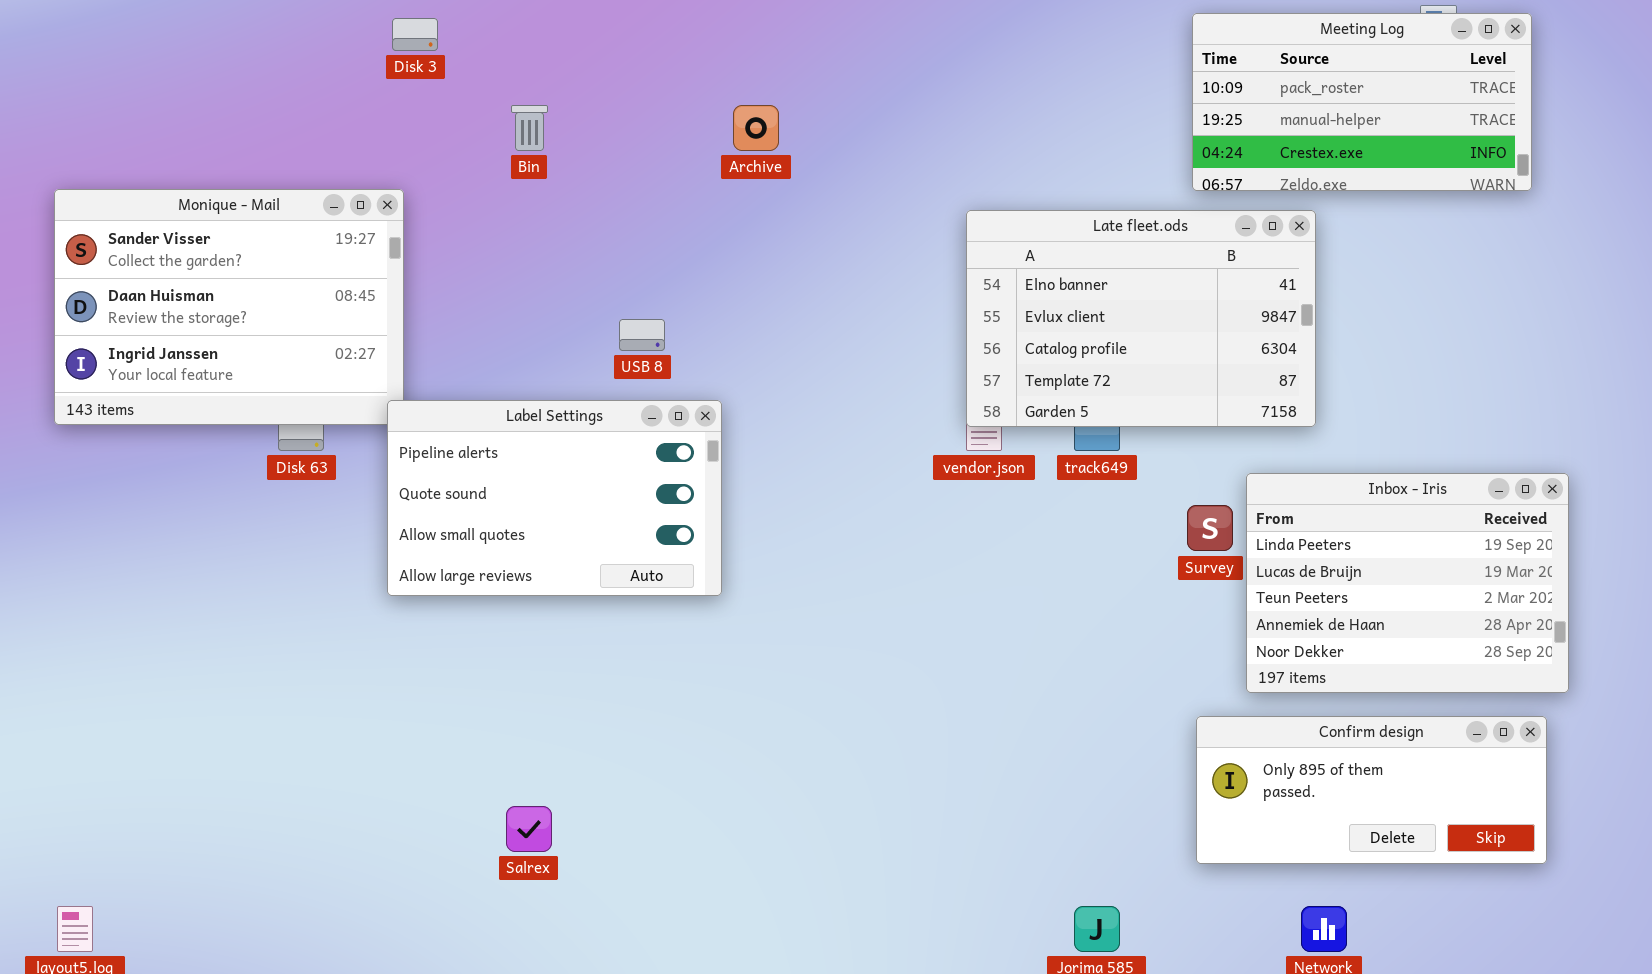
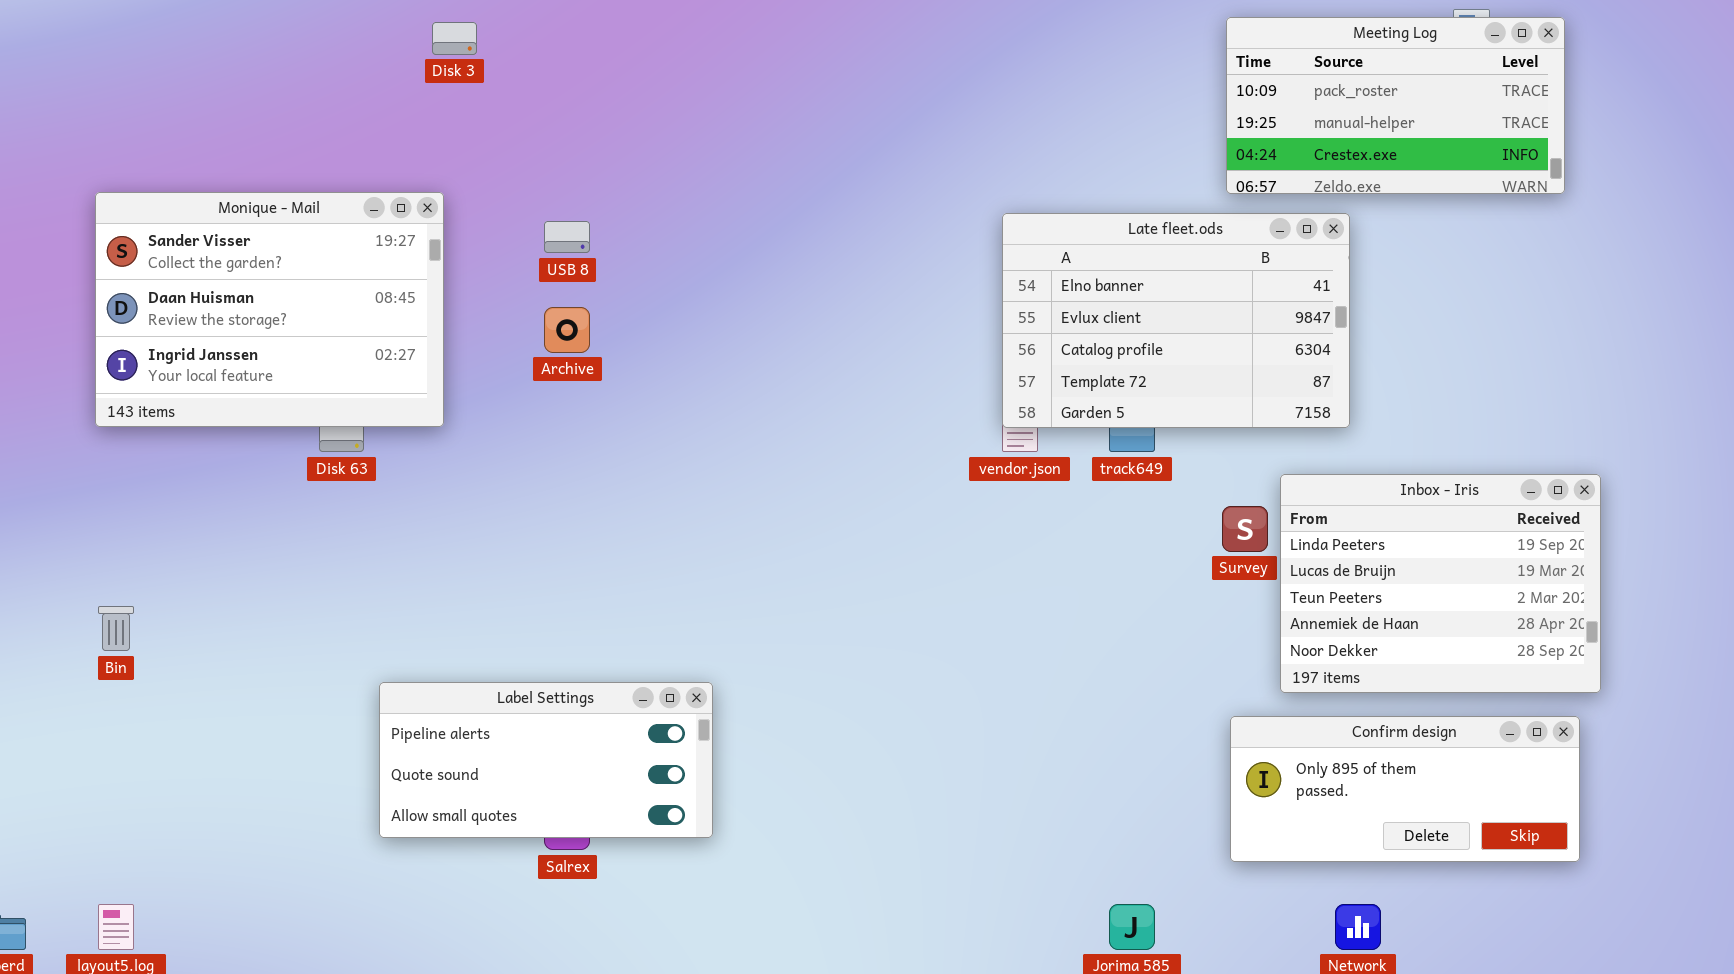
Bin: [511,105,548,151] -> [98,606,134,651], moved
Archive: [733,105,779,151] -> [544,307,590,353], moved
USB 8: [619,319,665,351] -> [544,221,590,253], moved
Label Settings: [387,400,722,596] -> [379,682,713,838], moved, resized

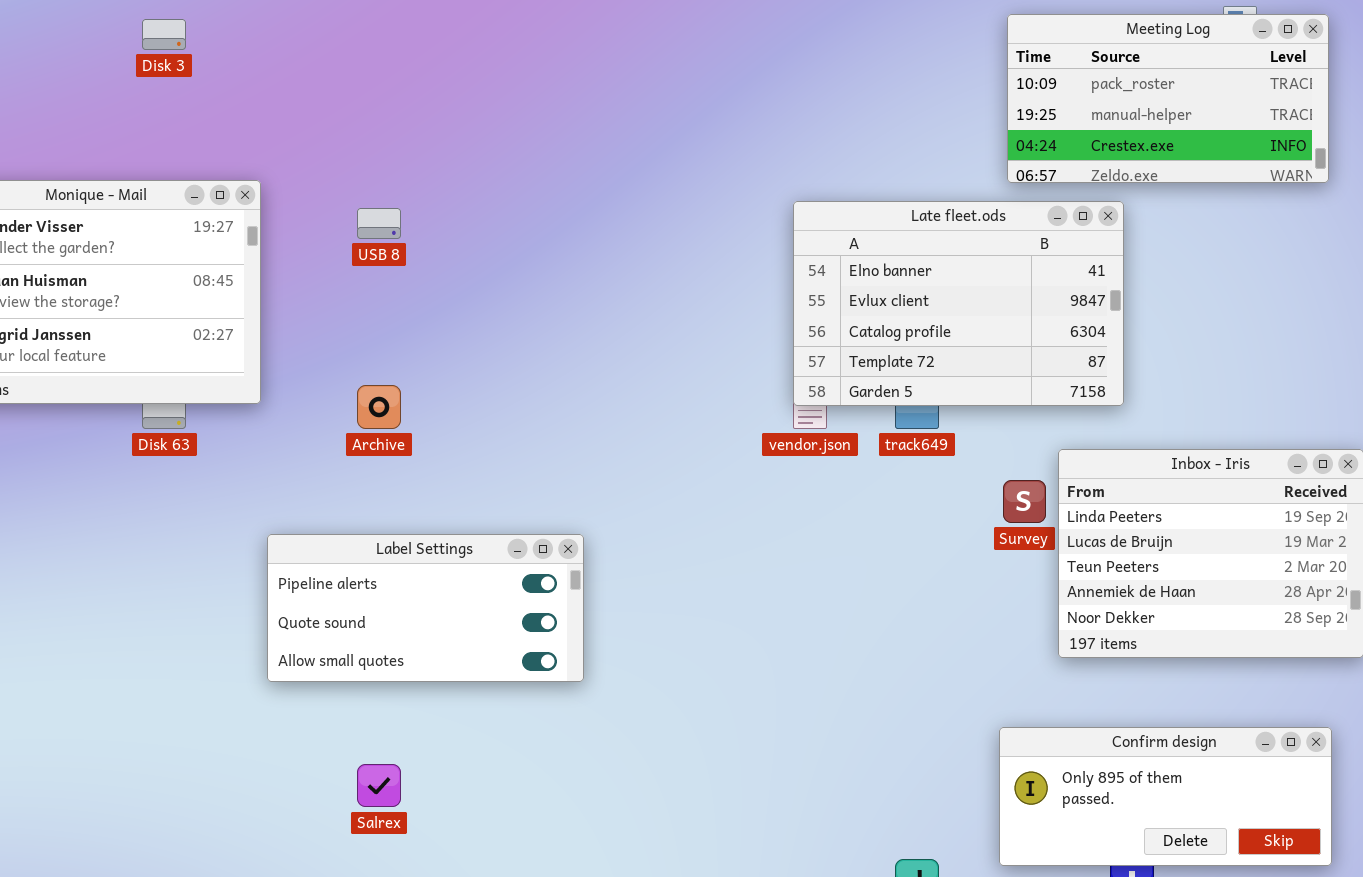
Disk 3: [432,22,477,55] -> [142,19,186,50], moved
Archive: [544,307,590,353] -> [357,385,401,429], moved
Label Settings: [379,682,713,838] -> [267,534,584,682], moved
Confirm design: [1230,716,1580,862] -> [999,727,1332,866], moved

